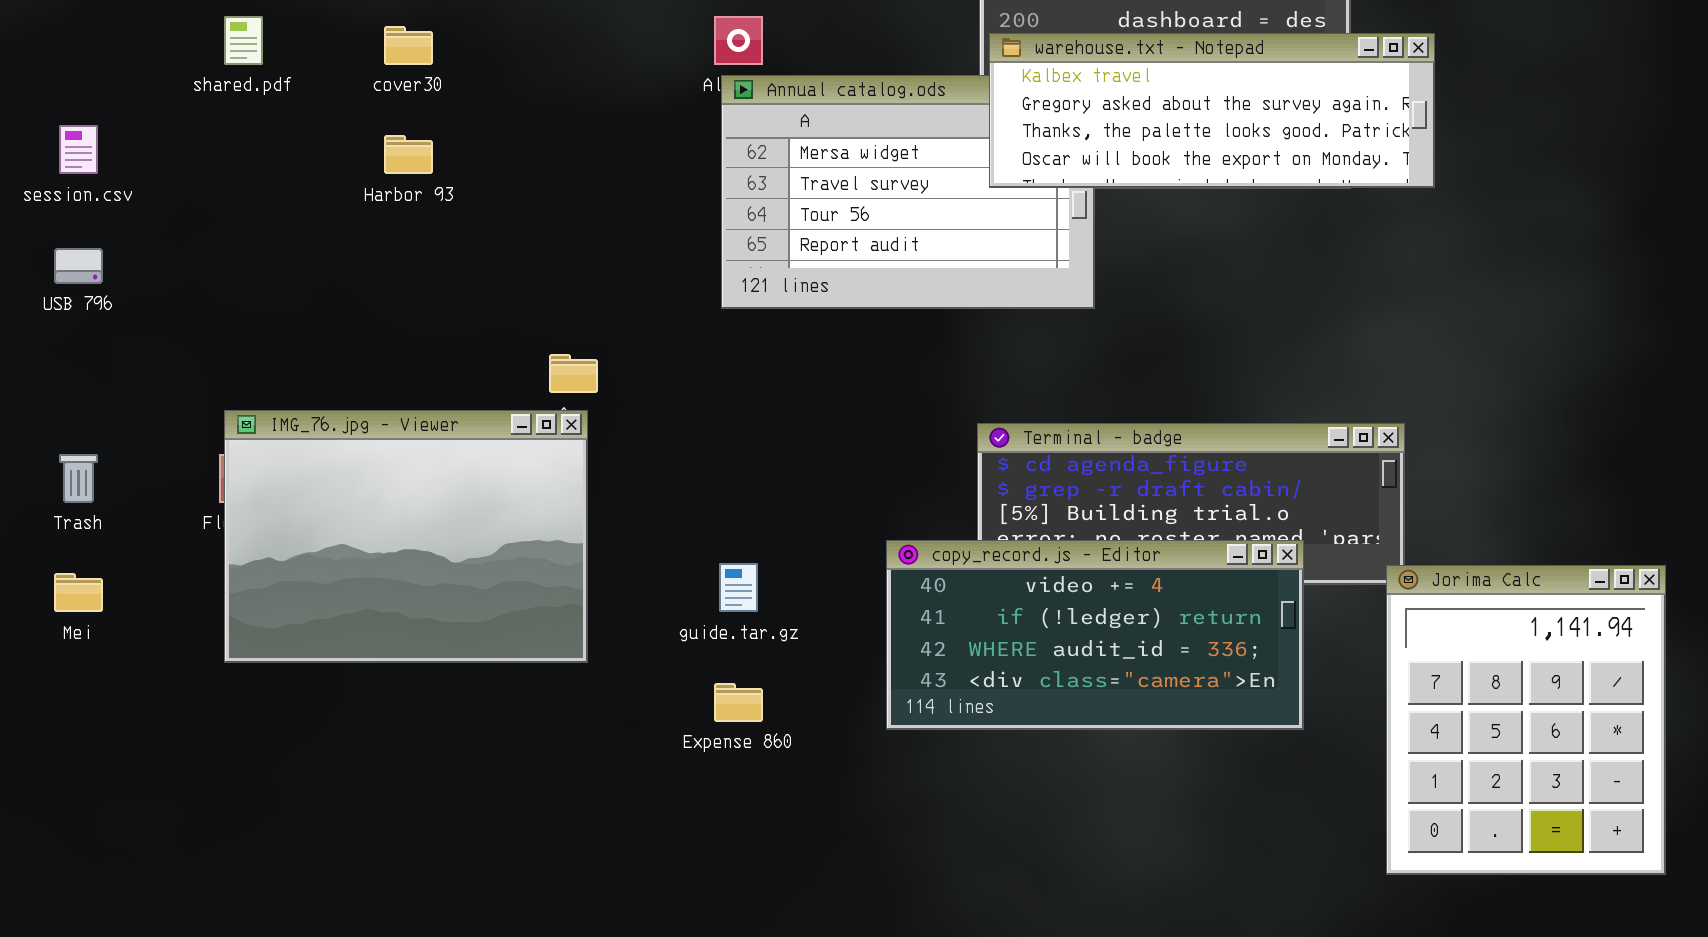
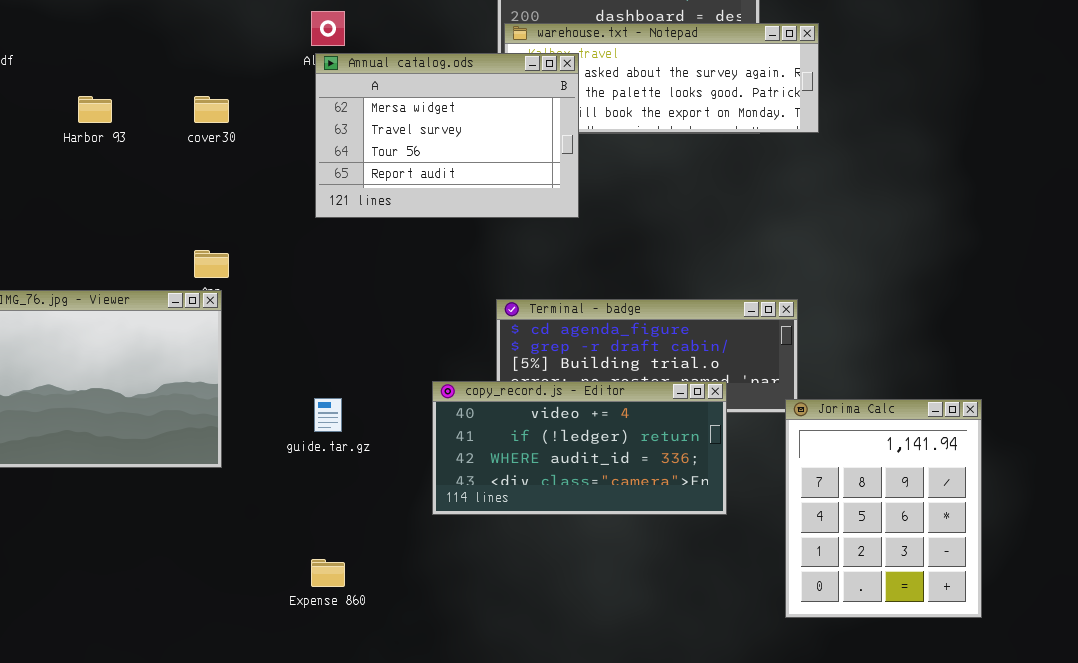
cover30: [384,26,433,65] -> [194,96,229,123], moved
Annual catalog.ods: [721,75,1095,309] -> [315,53,579,218], raised
Expense 860: [714,683,763,722] -> [311,559,345,587], moved

